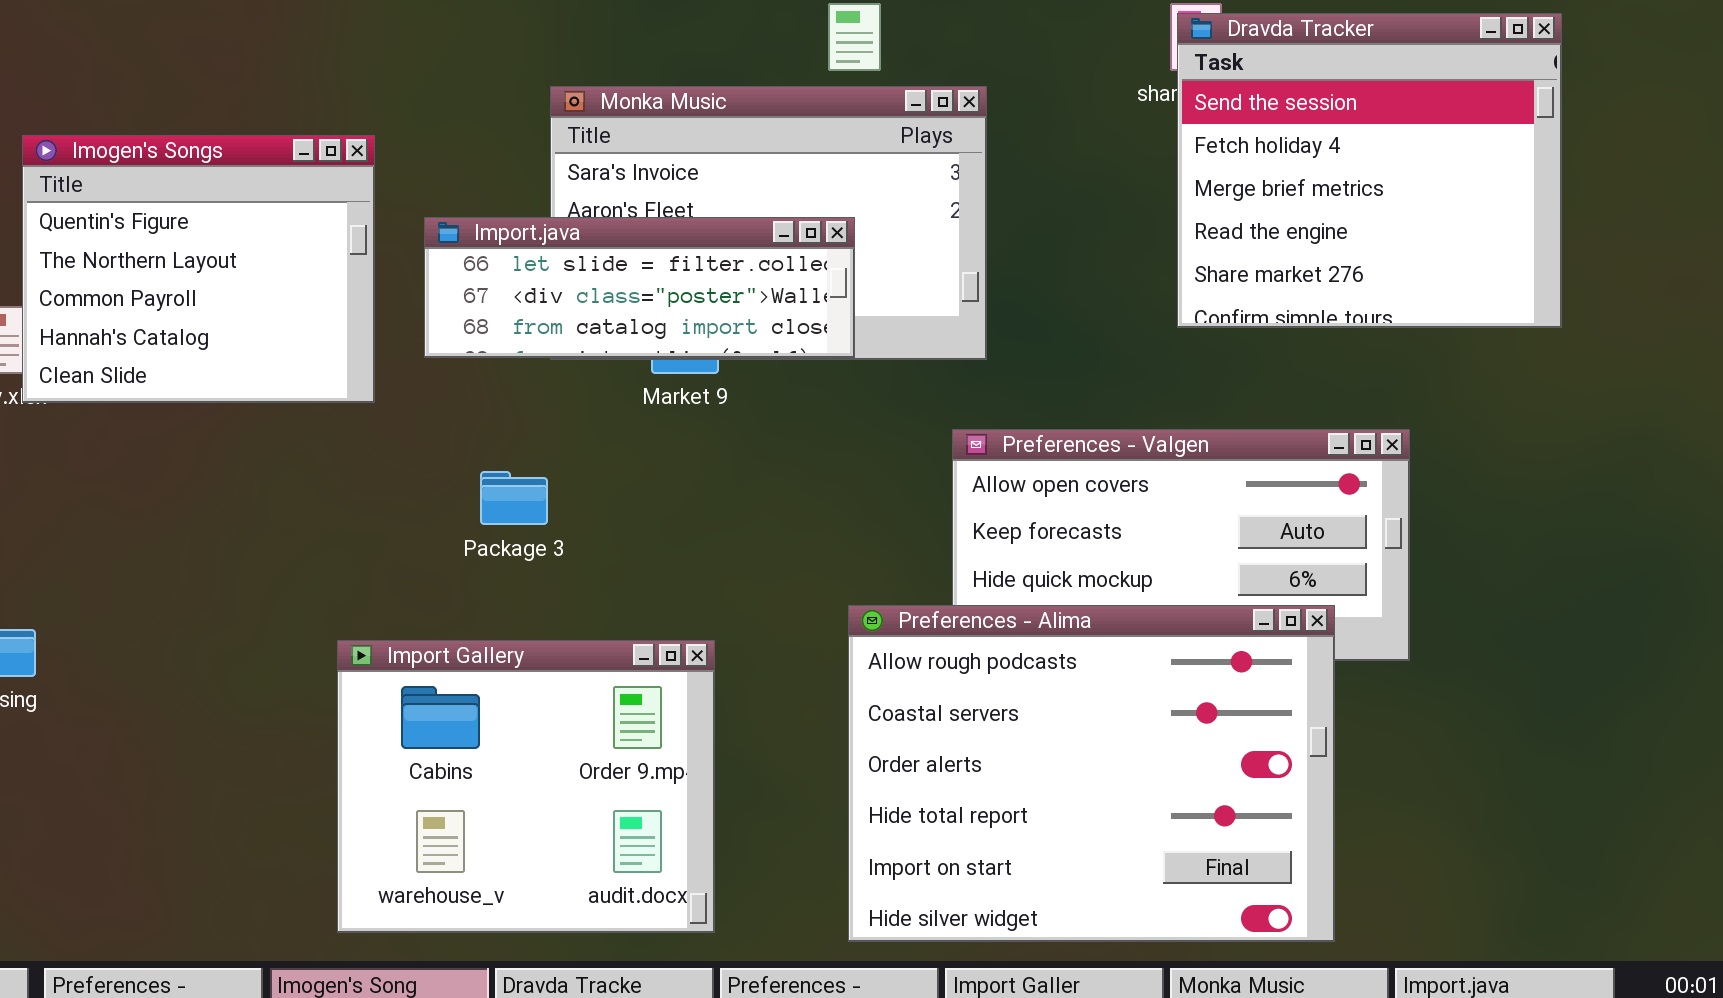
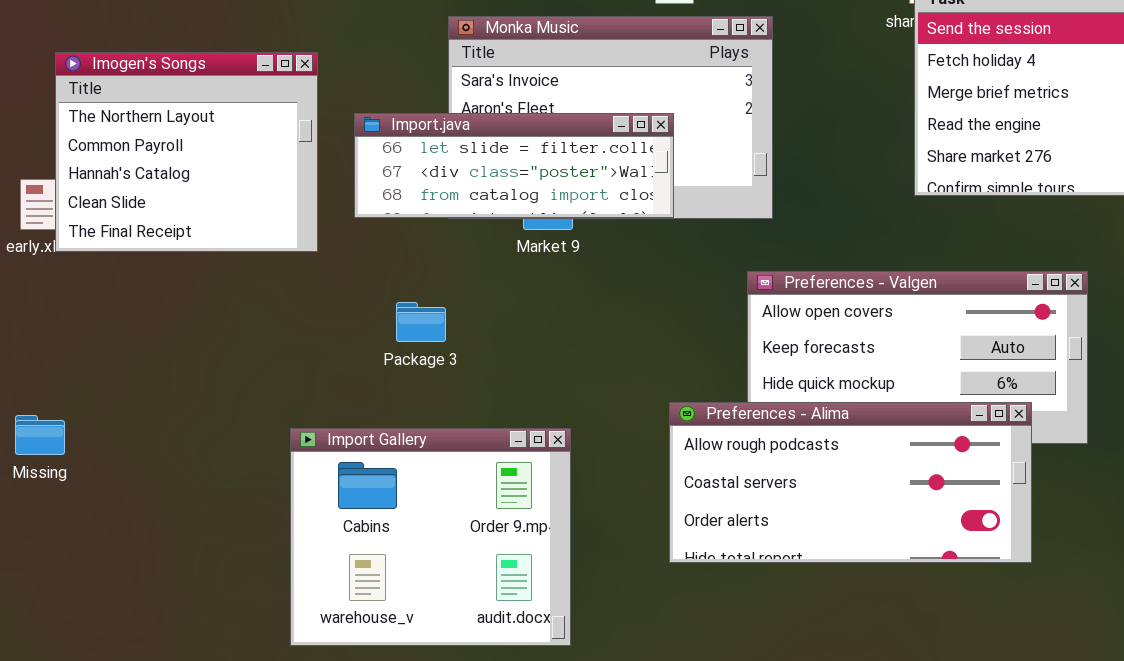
Imogen's Songs: [22,135,375,403] -> [55,52,318,252], scrolled down 1 row
Preferences - Alima: [848,605,1335,942] -> [669,402,1032,563], resized

